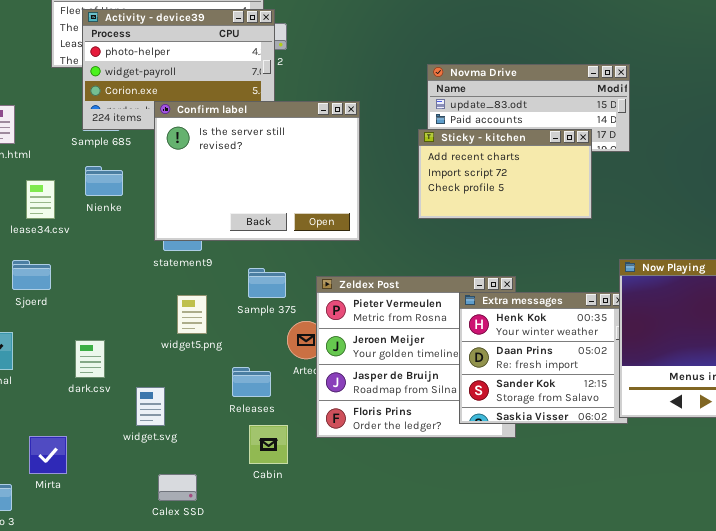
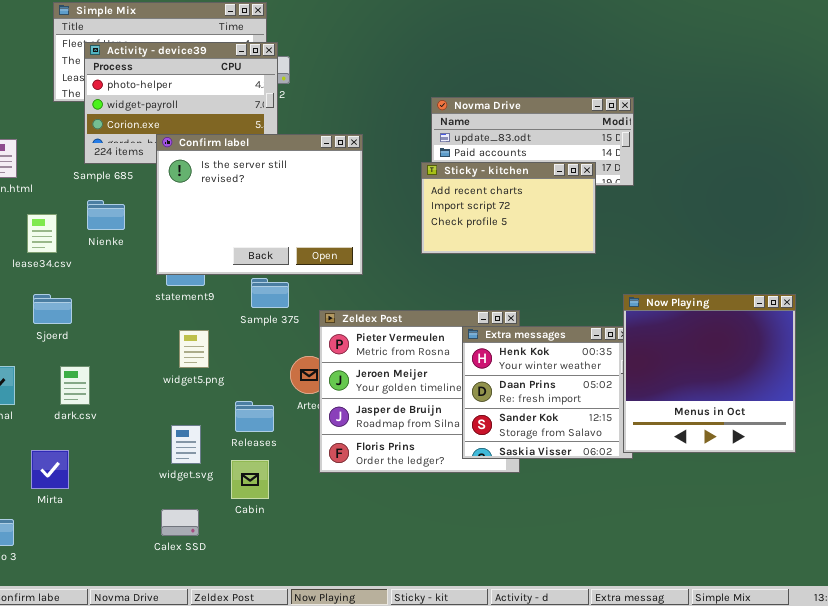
Sjoerd: [12,260,51,290] -> [33,294,72,324], moved
Sample 375: [248,268,286,298] -> [251,278,289,308], moved
dark.csv: [75,340,105,378] -> [60,366,90,405], moved
widget.svg: [136,387,165,426] -> [171,425,201,464], moved
Cabin: [249,425,288,464] -> [231,460,269,499], moved
Mirta: [29,436,67,474] -> [31,450,69,489], moved

